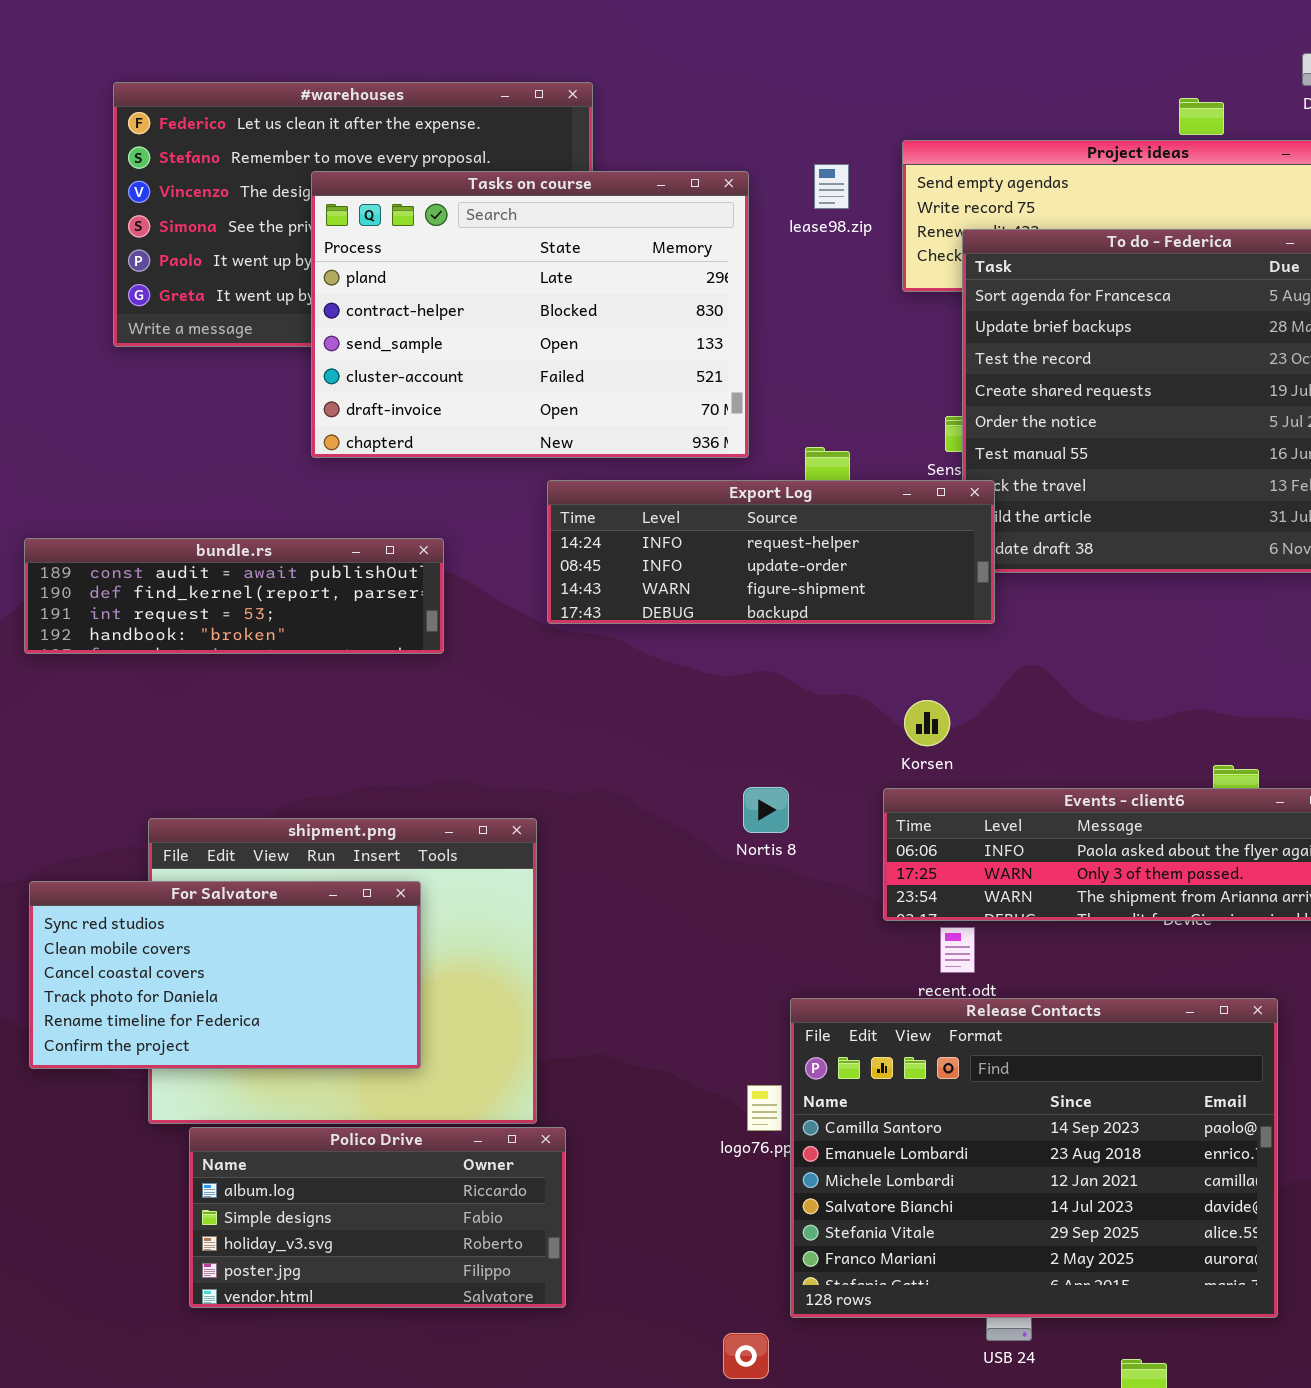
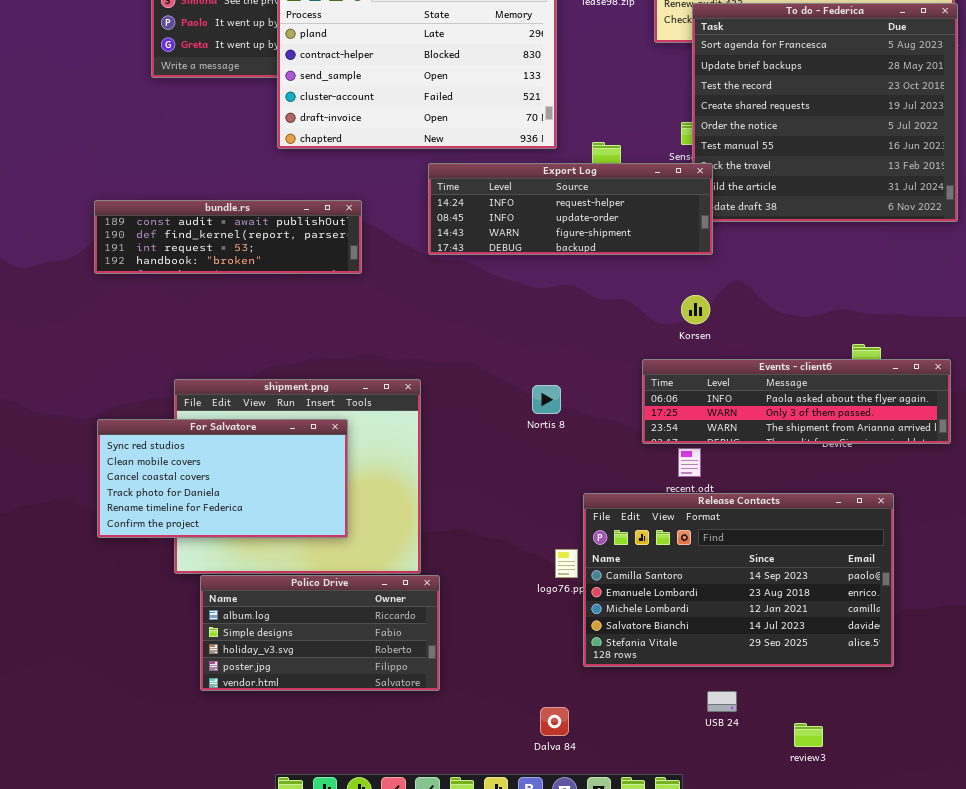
Korsen: [904,700,950,746] -> [681,295,710,324], moved
Nortis 8: [743,787,789,833] -> [532,385,561,414], moved
Release Contacts: [790,998,1278,1318] -> [583,493,894,667], resized

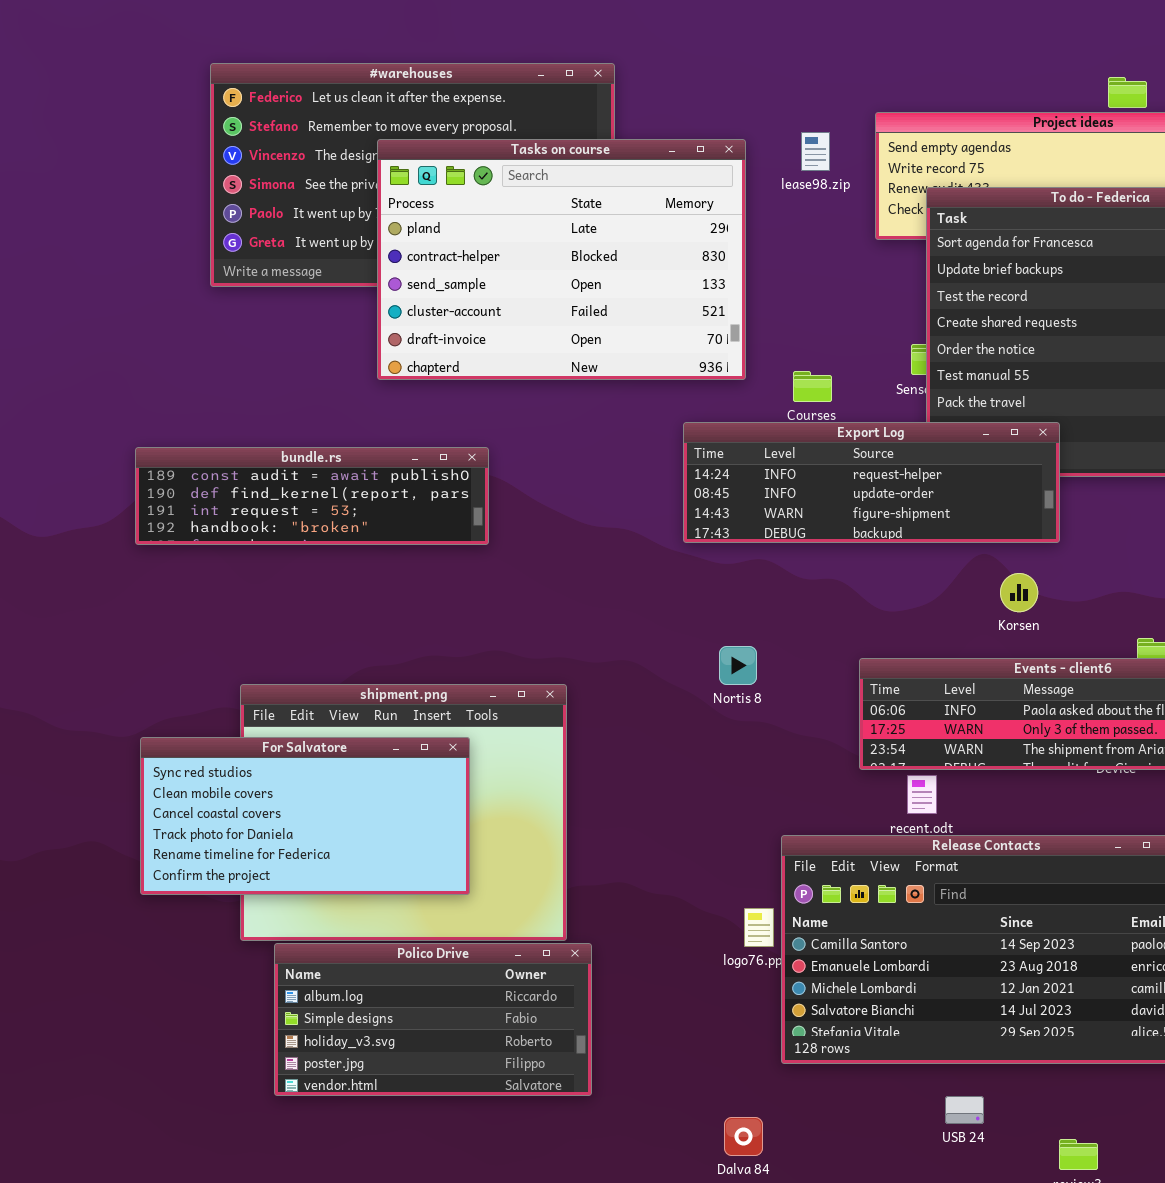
Export Log: [428,163,713,255] -> [683,422,1060,543], moved
Korsen: [681,295,710,324] -> [1000,573,1038,612], moved
Nortis 8: [532,385,561,414] -> [719,646,757,685], moved

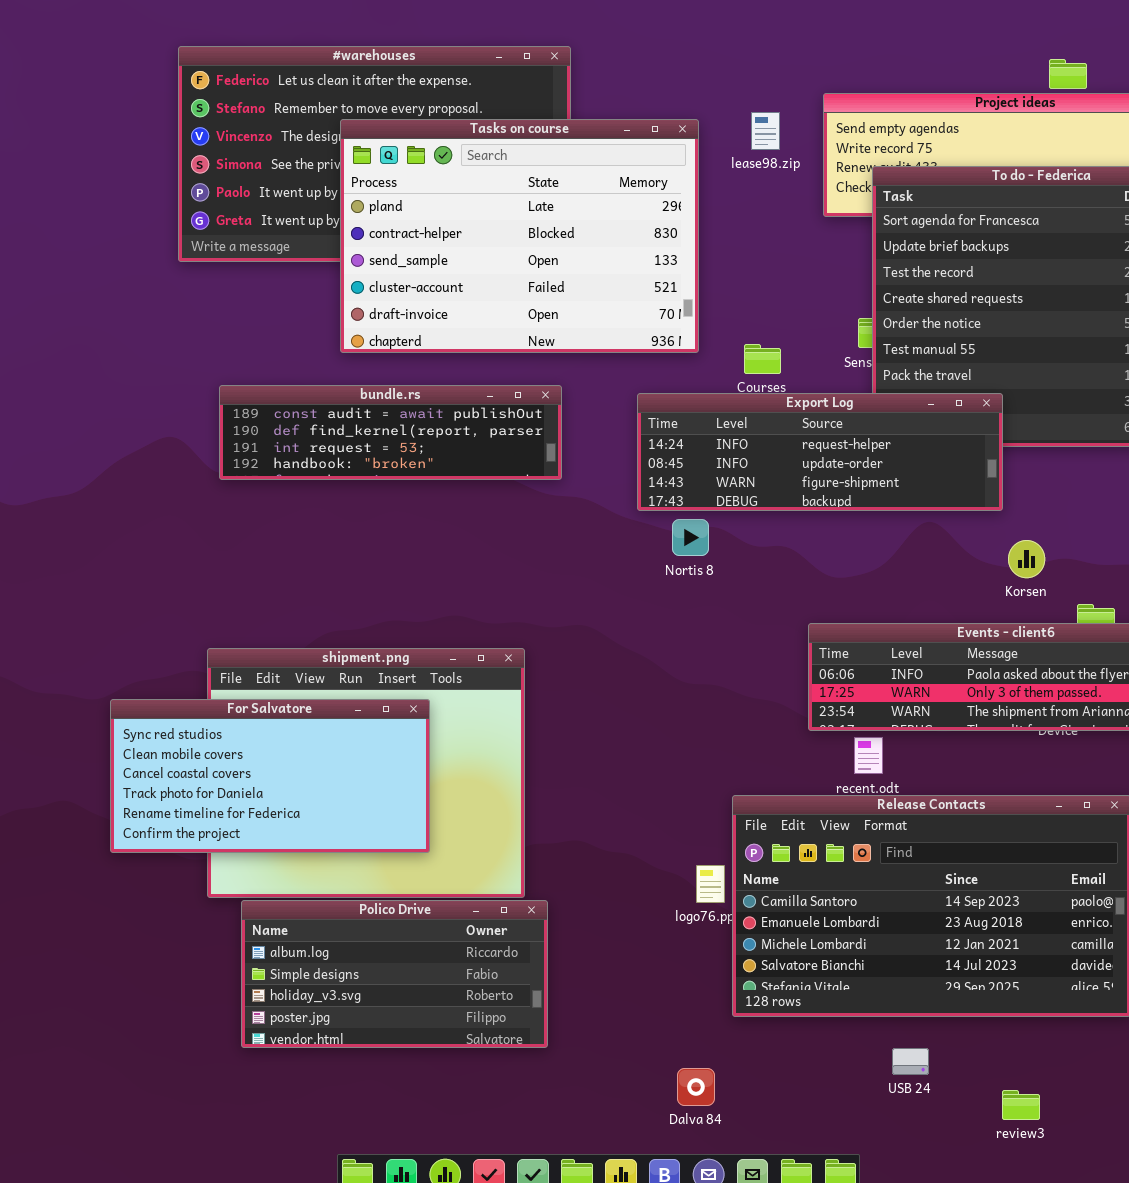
bundle.rs: [135,447,489,545] -> [219,385,562,480], moved
Korsen: [1000,573,1038,612] -> [1008,540,1045,578], moved
Nortis 8: [719,646,757,685] -> [672,519,709,556], moved

